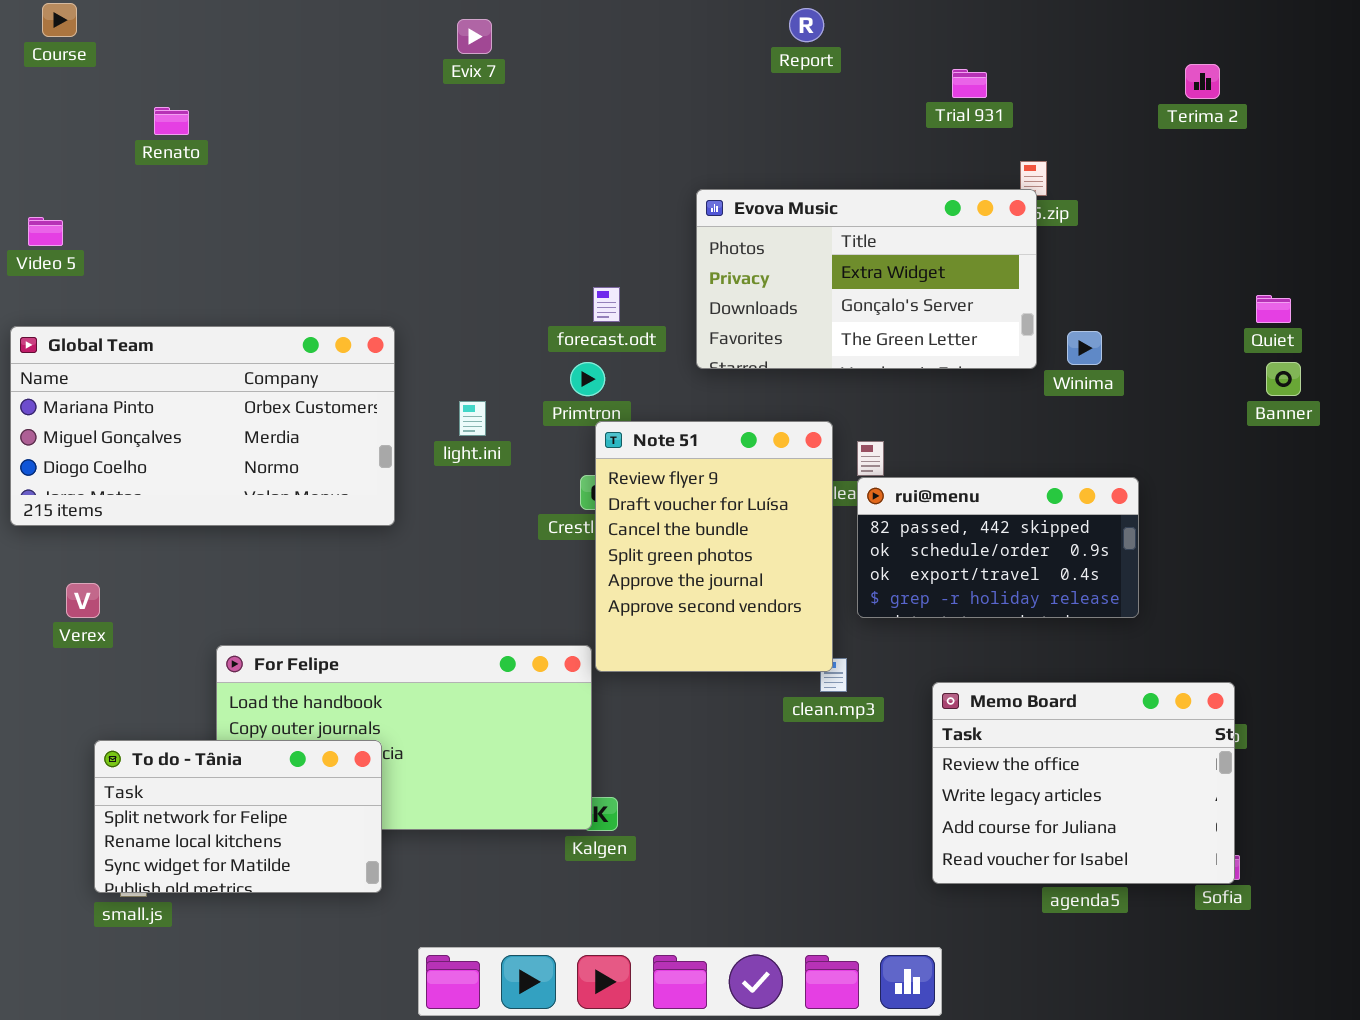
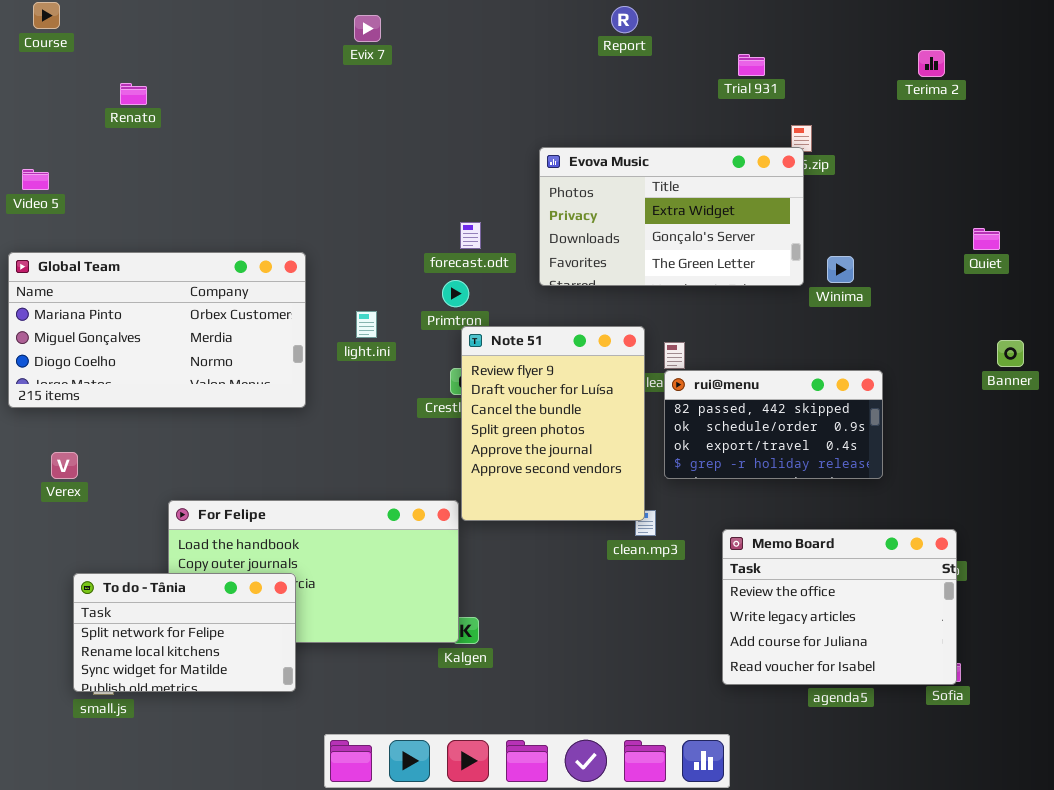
Banner: [1266,362,1301,396] -> [997,340,1024,367], moved

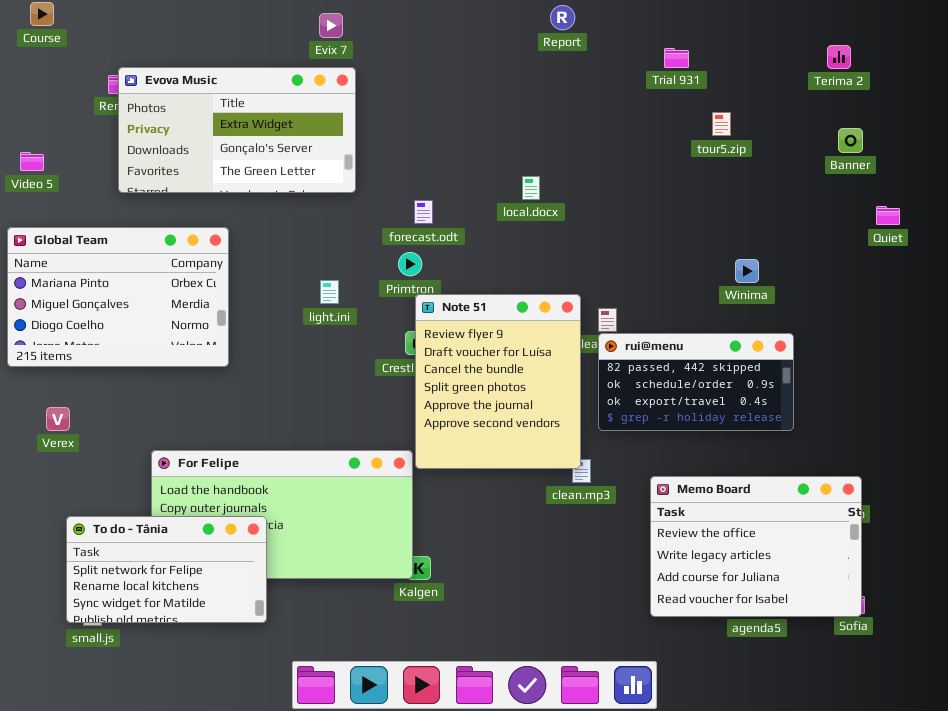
Evova Music: [539,147,804,286] -> [118,67,356,193], moved
Global Team: [8,252,306,408] -> [7,227,229,367], resized
Winima: [827,256,854,283] -> [735,259,759,283], moved
Banner: [997,340,1024,367] -> [838,128,863,153], moved

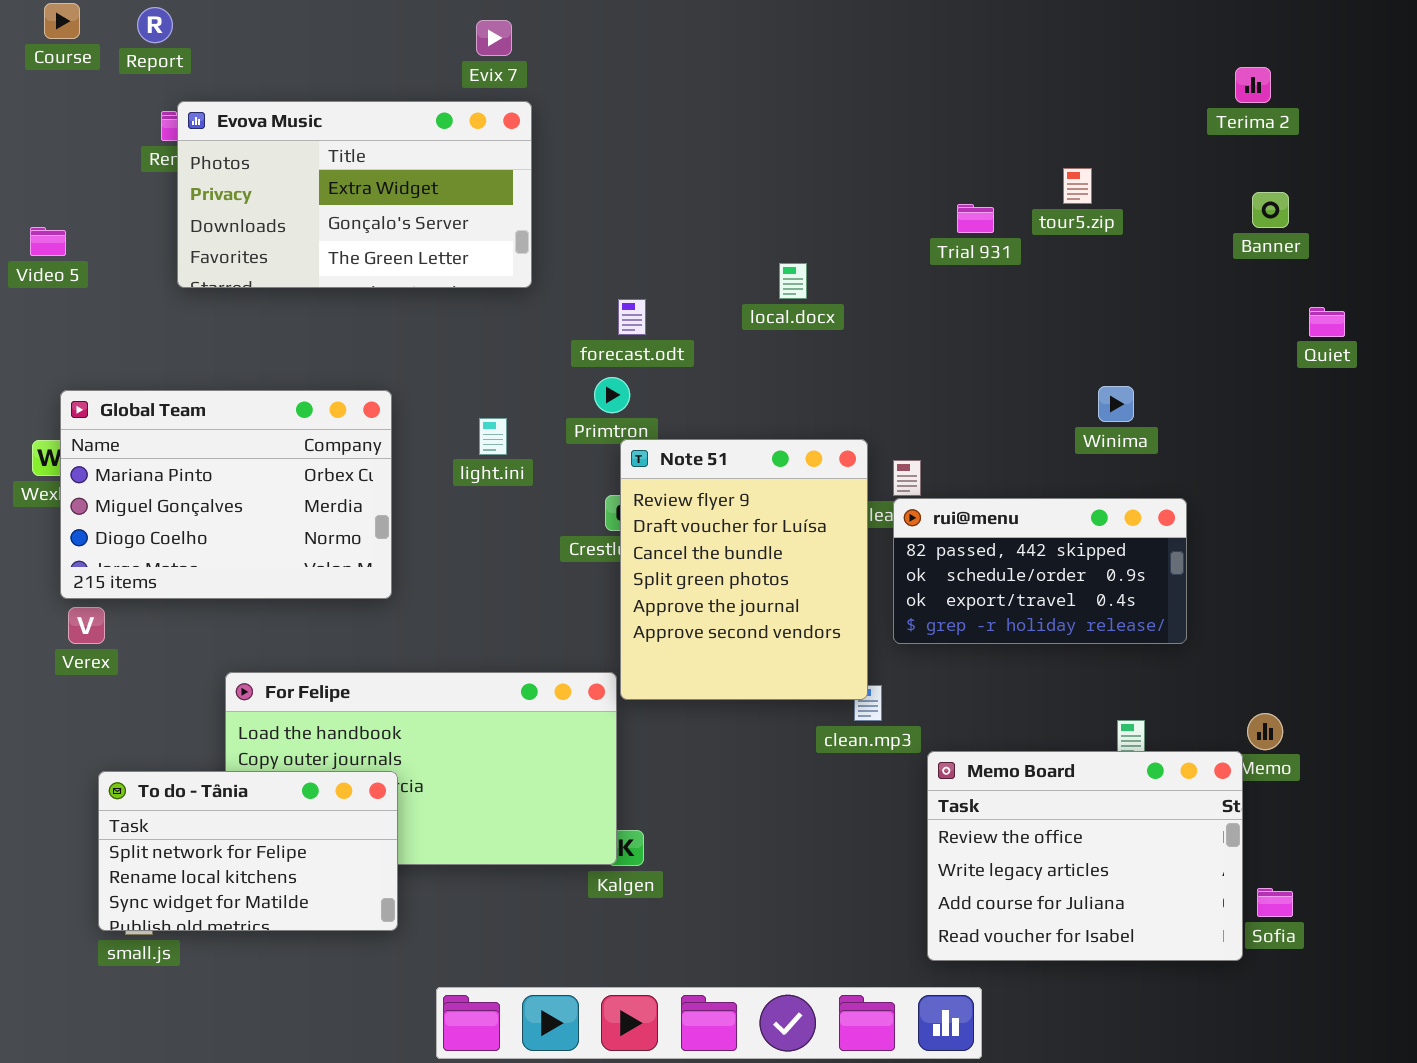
Report: [550,5,575,30] -> [137,7,173,43], moved
Trial 931: [664,48,689,68] -> [957,204,994,233], moved
Global Team: [7,227,229,367] -> [60,390,392,599], moved
Memo Board: [650,476,862,617] -> [927,751,1243,961], moved

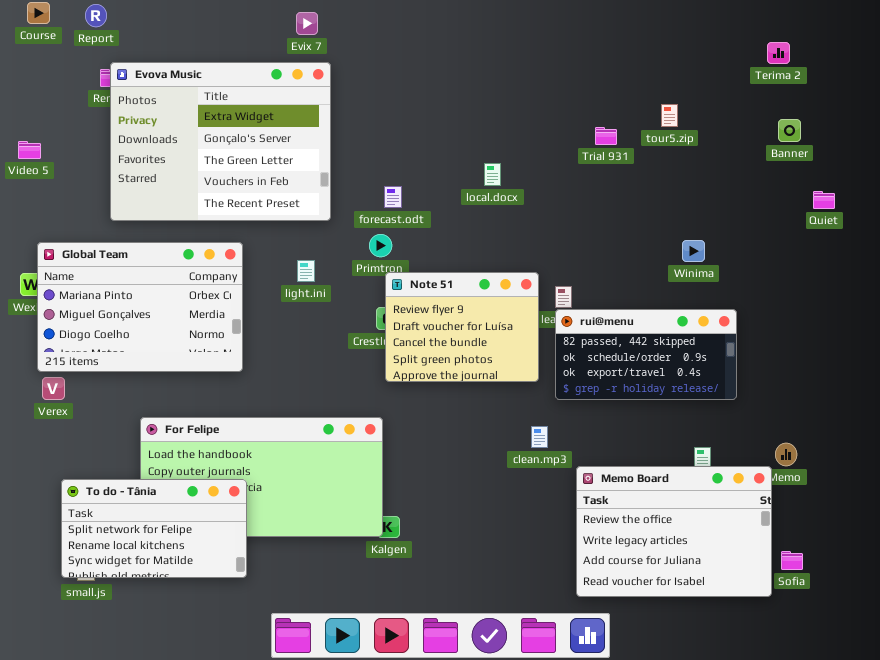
Evova Music: [177,101,532,288] -> [110,62,331,221], resized
Note 51: [620,439,868,700] -> [385,272,539,382], resized

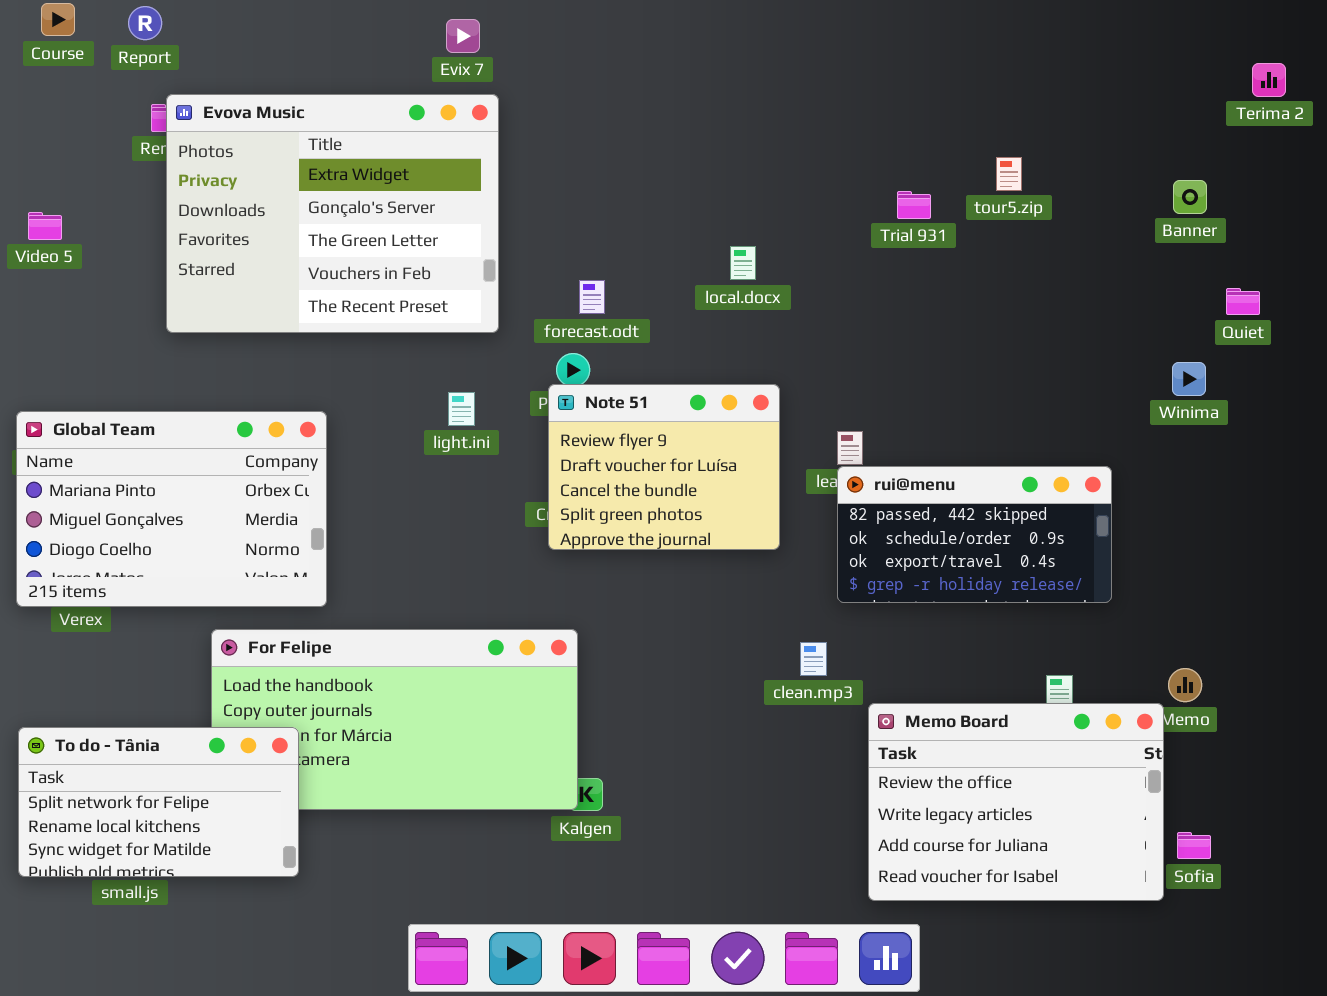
Terima 2: [767,42,790,64] -> [1252,63,1286,97], moved
Winima: [682,240,705,262] -> [1172,362,1206,396], moved
Global Team: [37,242,243,372] -> [16,411,327,607], moved
Note 51: [385,272,539,382] -> [548,384,780,550], moved
To do - Tânia: [61,479,247,578] -> [18,727,299,877], moved

